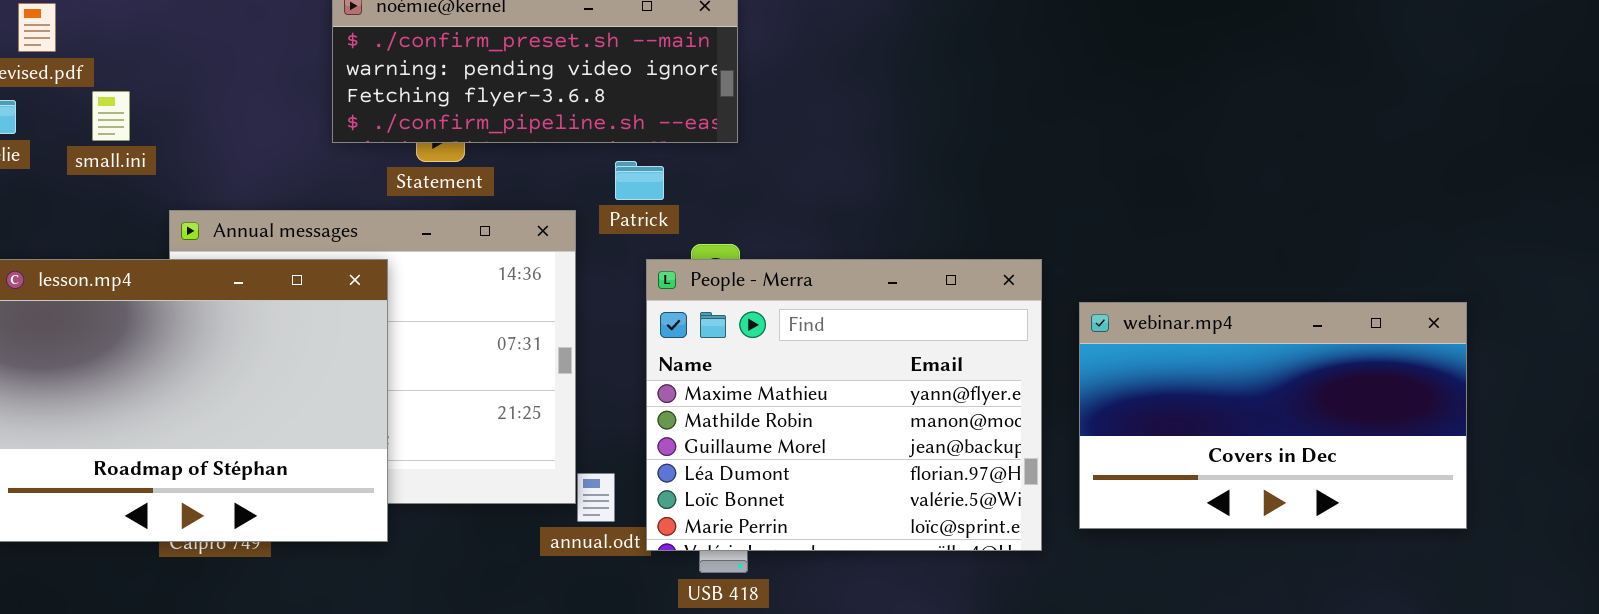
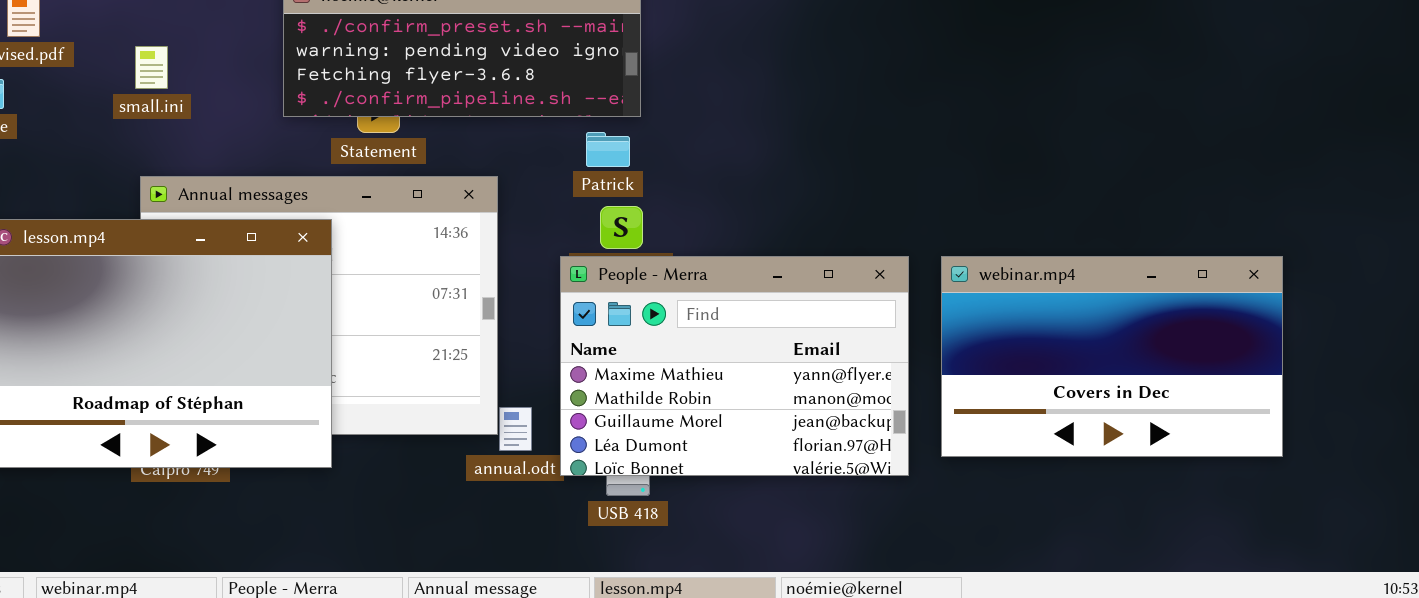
small.ini: [92,91,130,141] -> [135,46,168,89], moved
Patrick: [615,161,664,200] -> [586,132,630,167], moved
People - Merra: [646,259,1042,551] -> [560,256,909,476], resized

